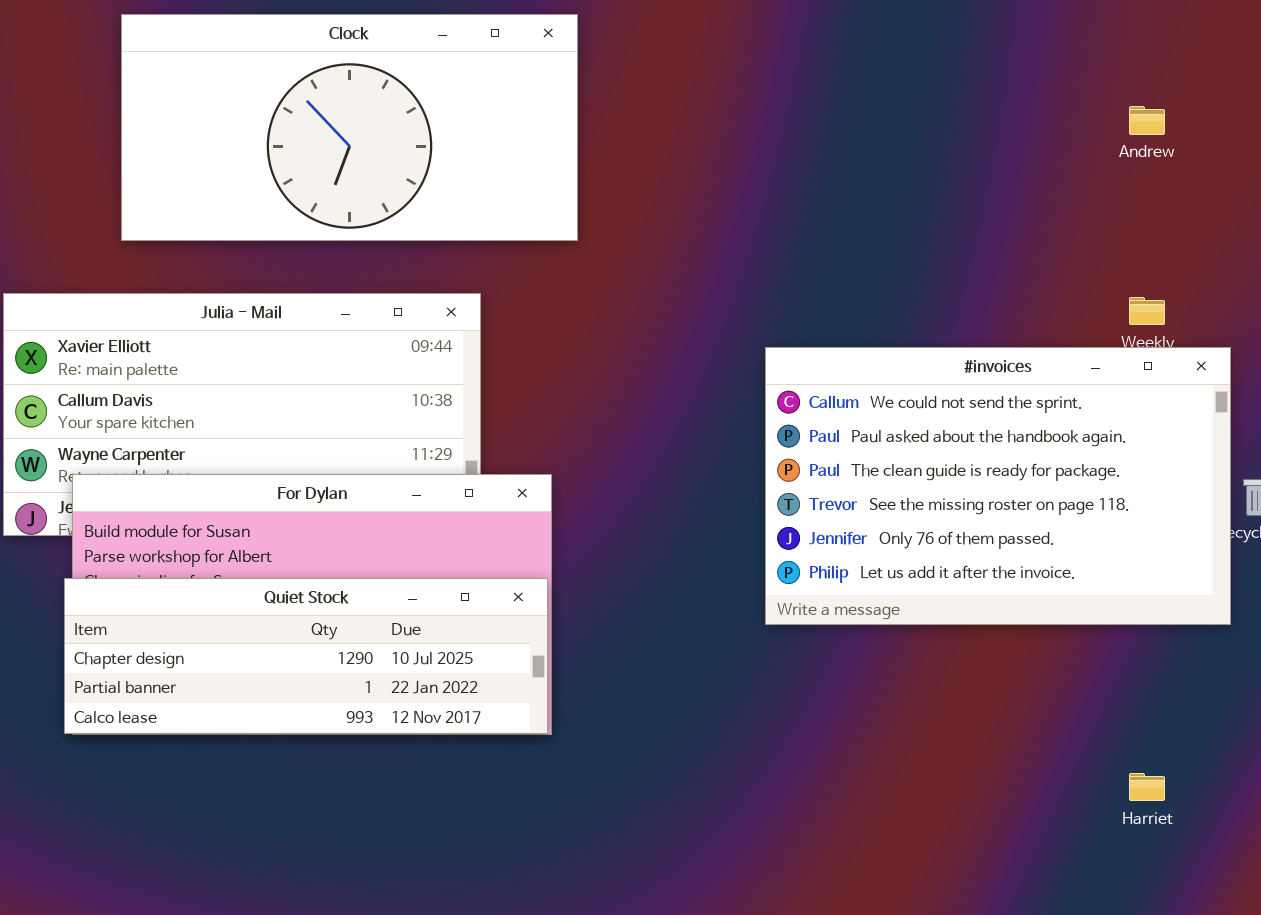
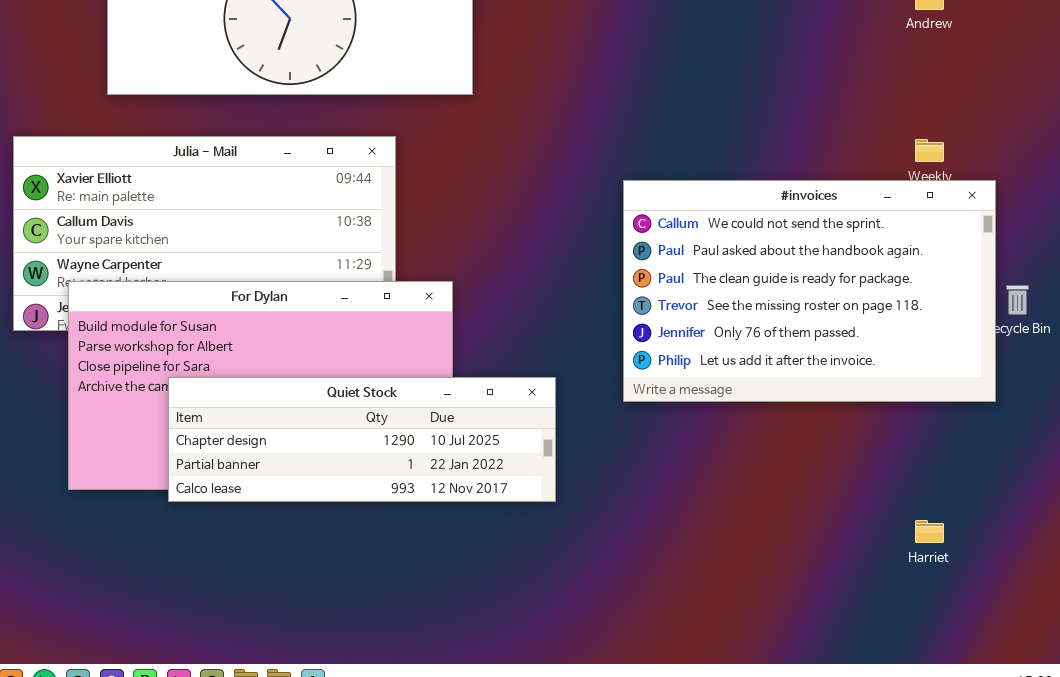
Quiet Stock: [64,578,548,734] -> [168,377,556,502], moved

